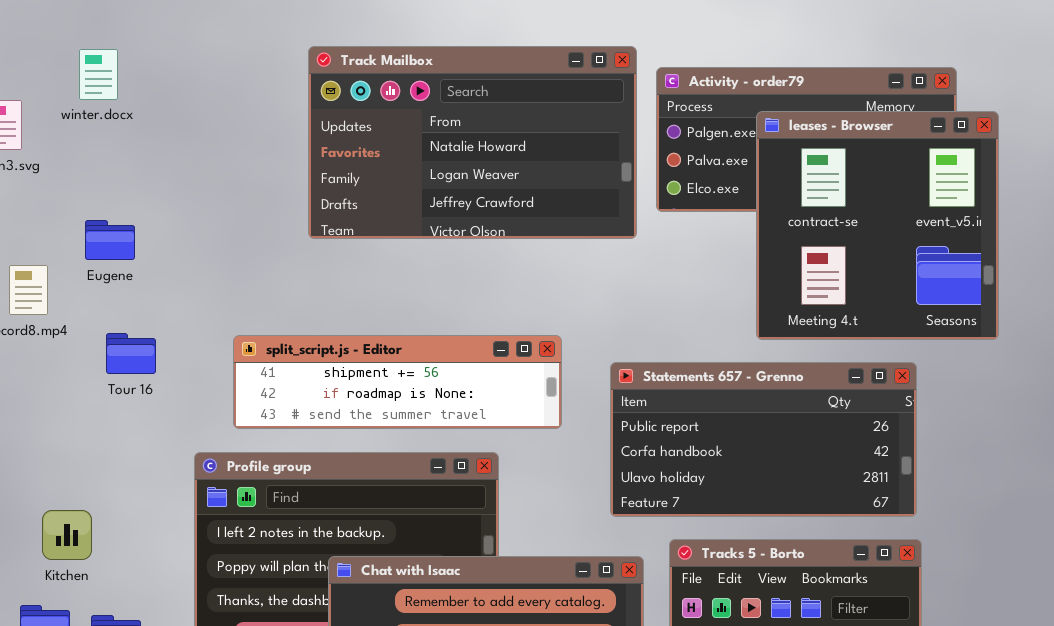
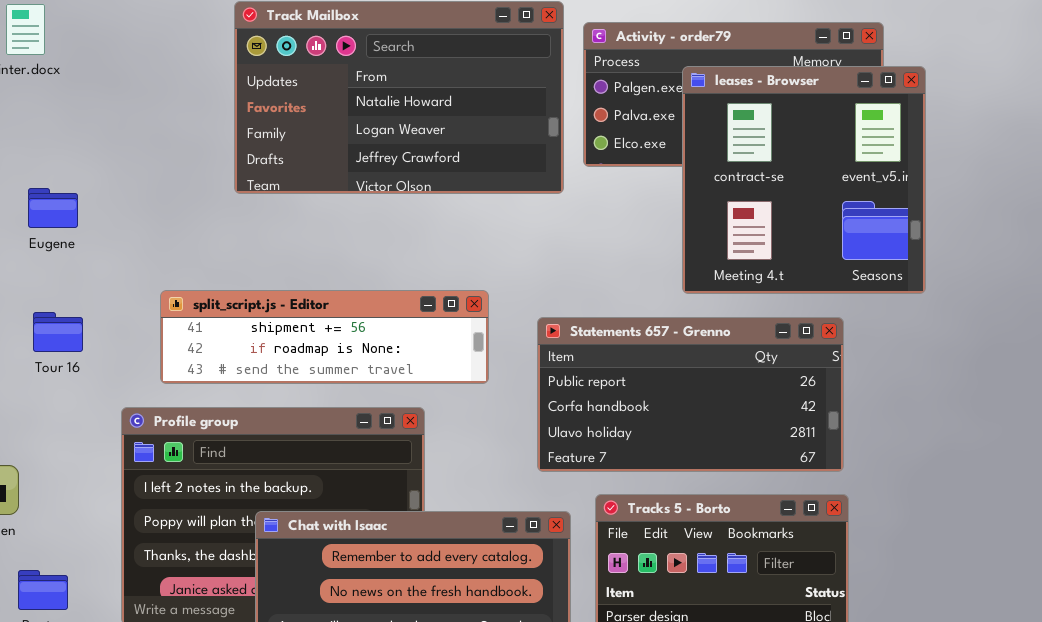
Eugene: [85,220,135,260] -> [28,188,78,228], moved
Tour 16: [106,333,156,374] -> [33,312,83,352], moved

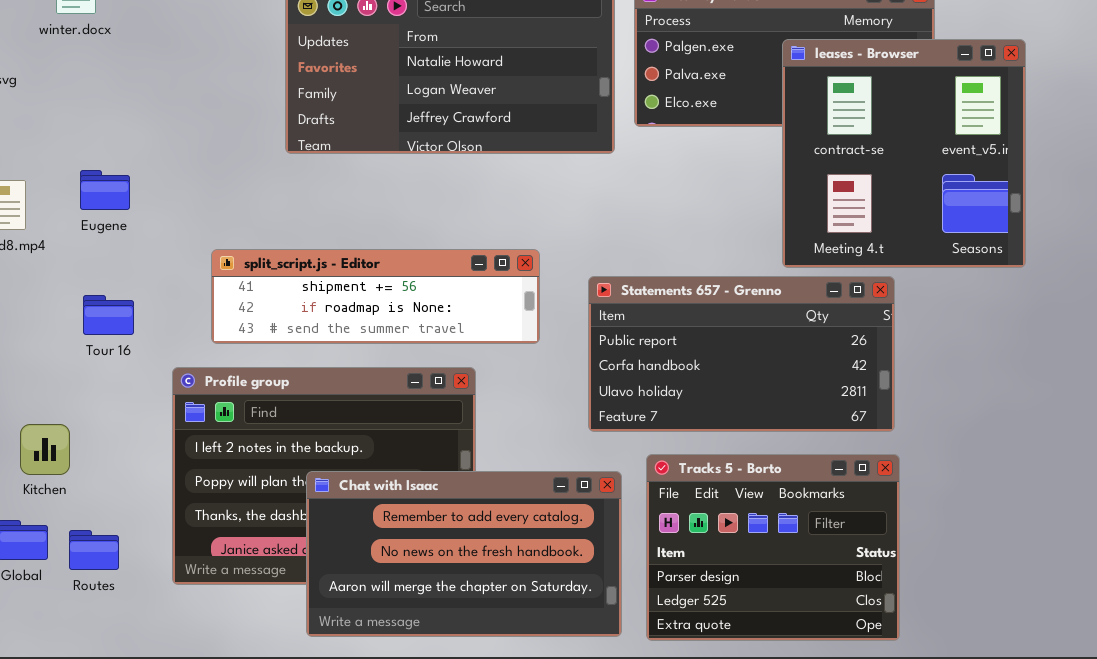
leases - Browser: [682,66,926,294] -> [782,39,1026,268], moved
Eugene: [28,188,78,228] -> [80,170,130,210], moved
Tour 16: [33,312,83,352] -> [83,295,134,335], moved

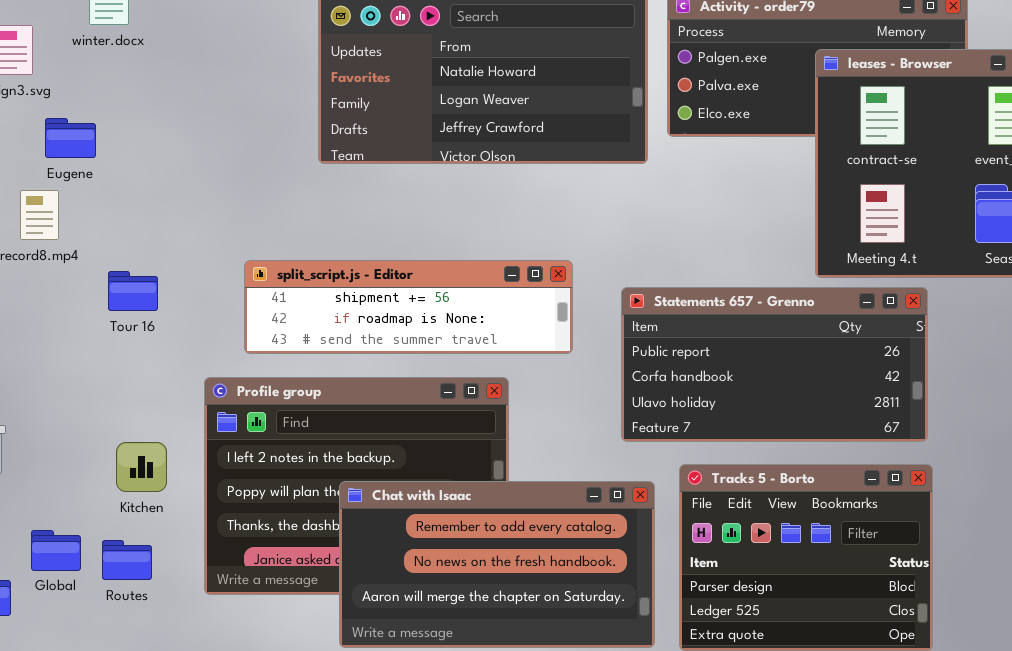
Eugene: [80,170,130,210] -> [45,118,96,158], moved
Tour 16: [83,295,134,335] -> [108,271,158,311], moved
Kitchen: [20,424,70,475] -> [116,442,167,492], moved

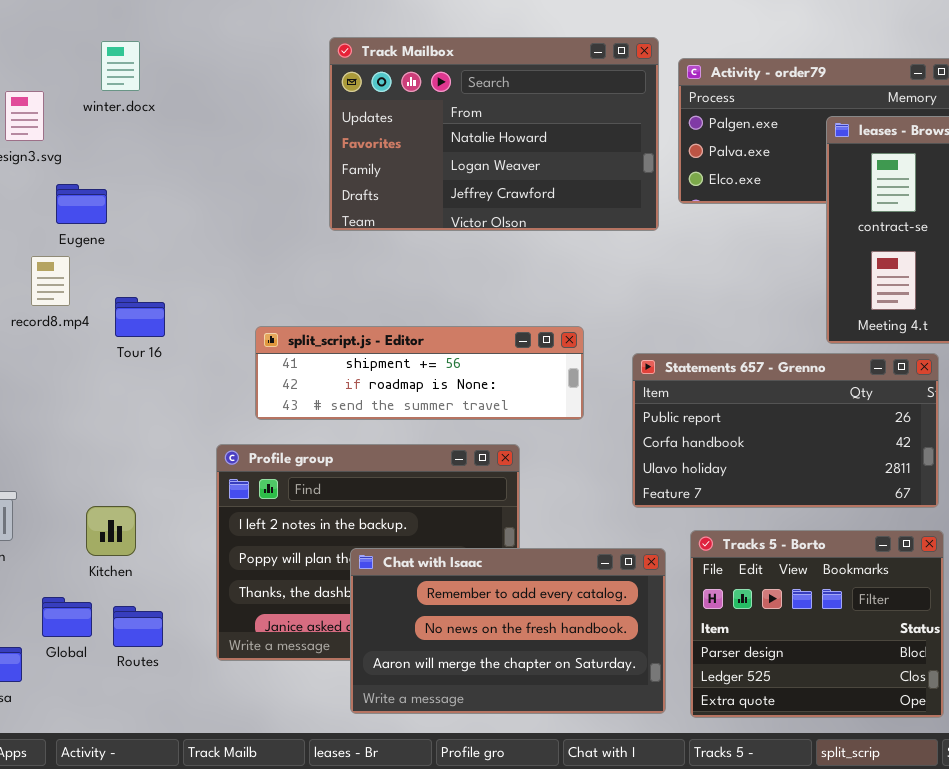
Tour 16: [108,271,158,311] -> [115,297,165,337], moved
Kitchen: [116,442,167,492] -> [86,506,136,556], moved

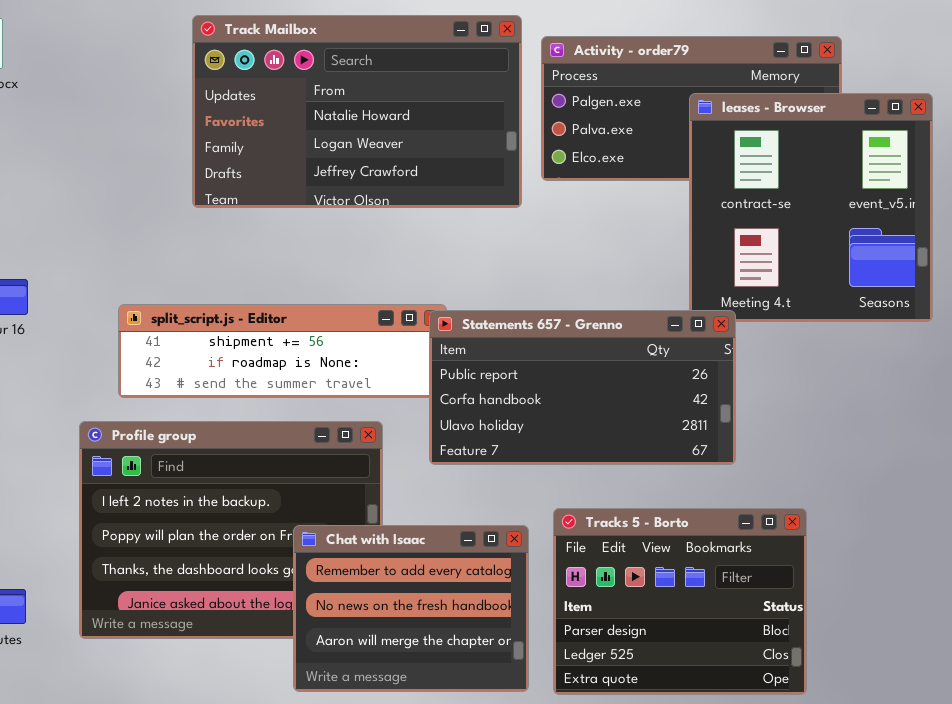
Statements 657 - Grenno: [632,353,939,508] -> [429,310,736,465], moved
Chat with Isaac: [350,548,666,714] -> [293,525,529,692], resized

